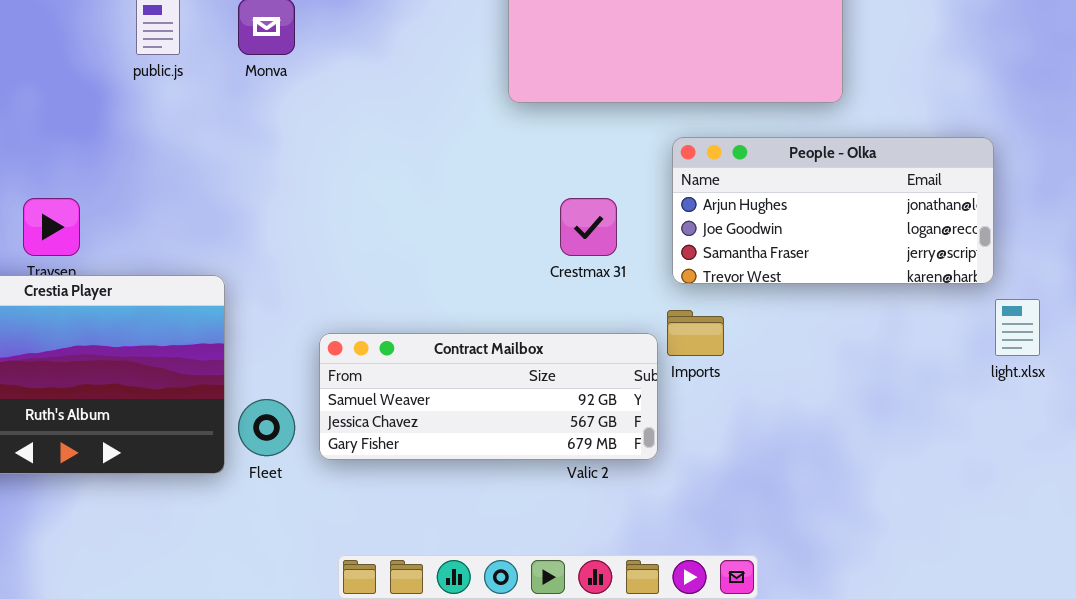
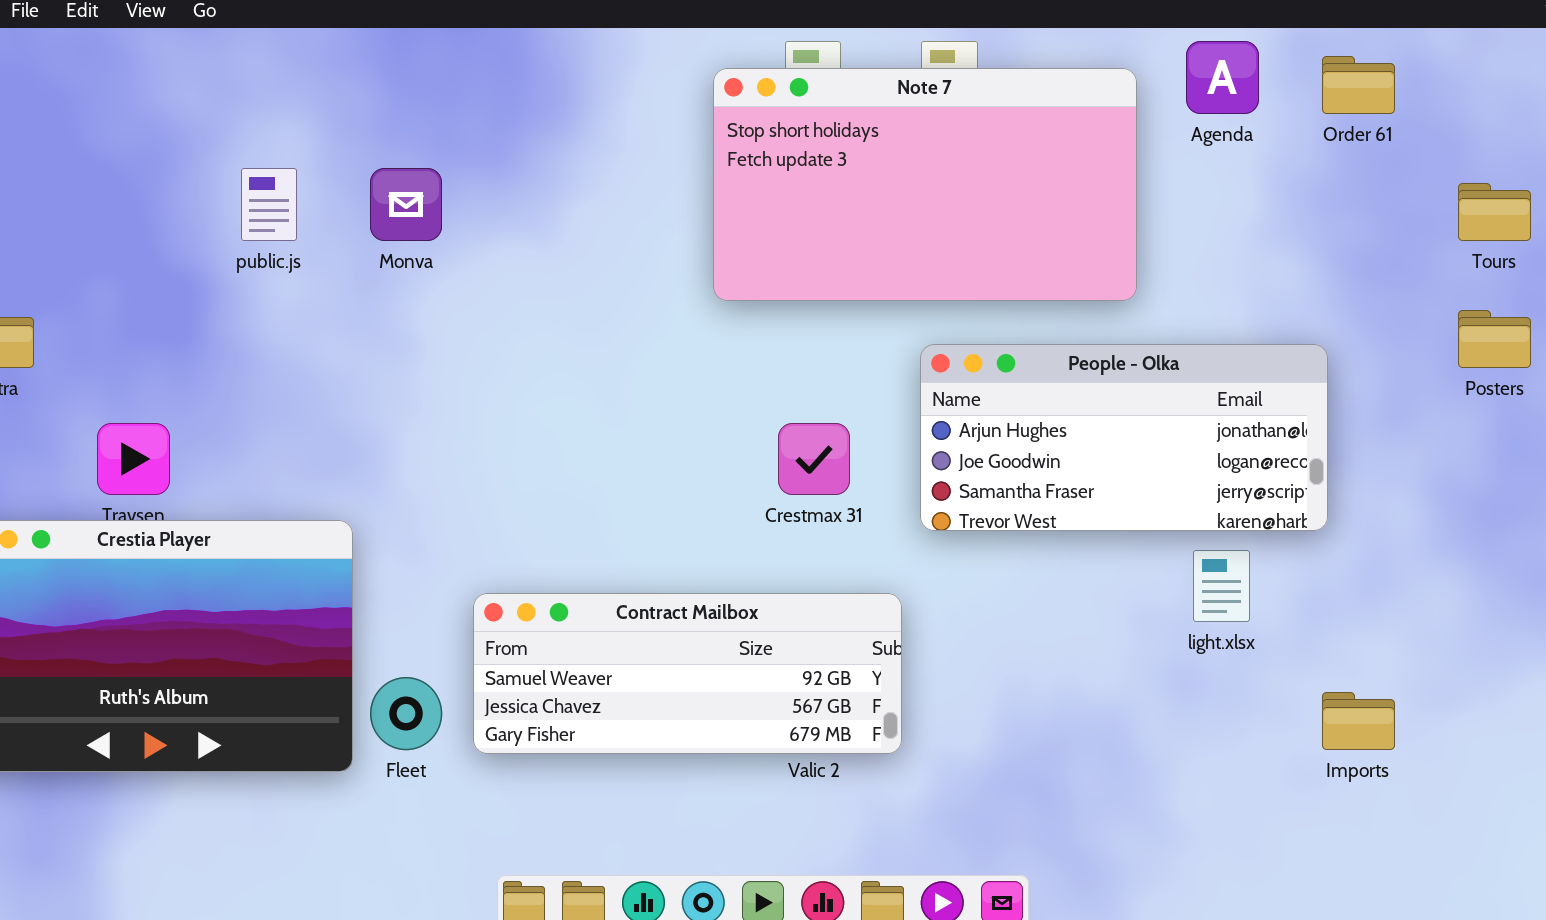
light.xlsx: [995,299,1040,356] -> [1193,550,1250,622], moved
Imports: [667,310,724,356] -> [1322,692,1395,750], moved

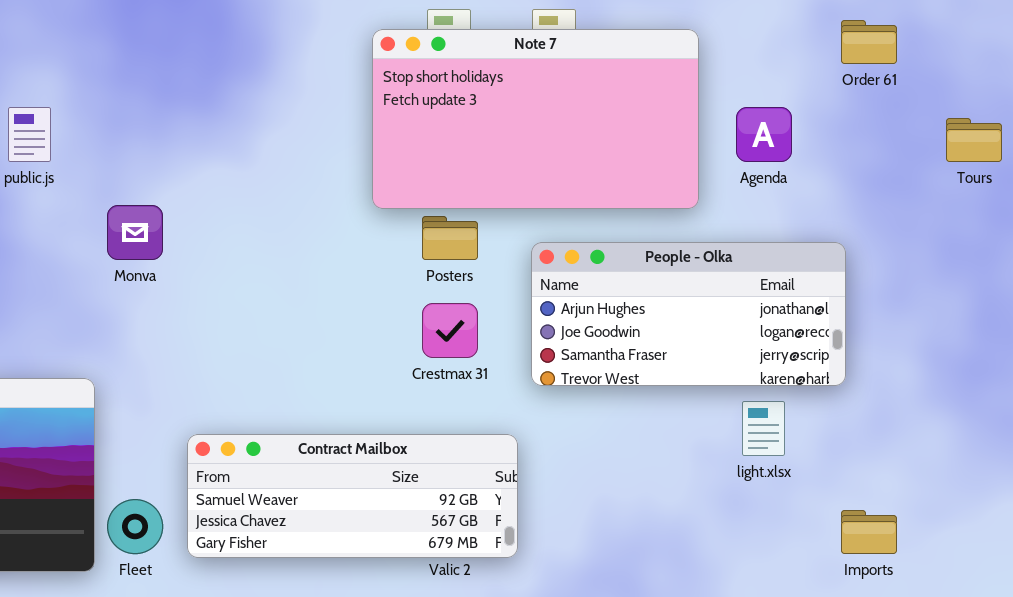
Agenda: [1186,41,1259,114] -> [736,107,792,162], moved
Monva: [370,168,442,241] -> [107,205,163,260], moved
Posters: [1458,310,1531,368] -> [422,216,478,260], moved

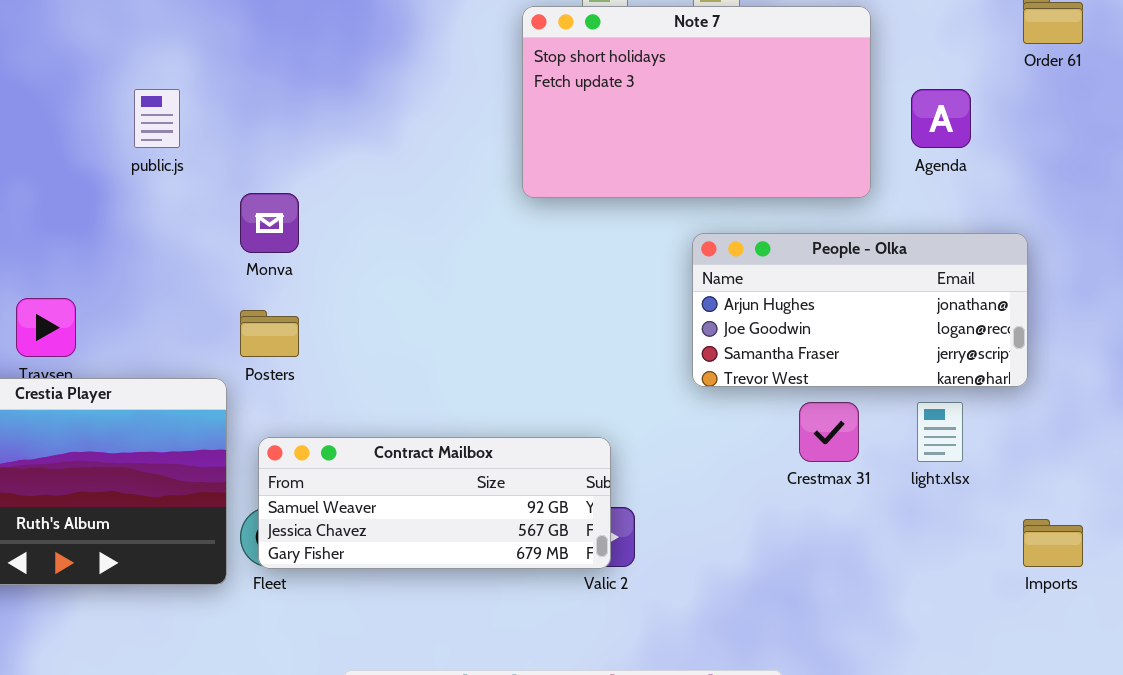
Posters: [422,216,478,260] -> [240,310,299,357], moved
Crestmax 31: [422,303,478,358] -> [799,402,859,462], moved
Contract Mailbox: [187,434,518,558] -> [258,437,611,569], moved

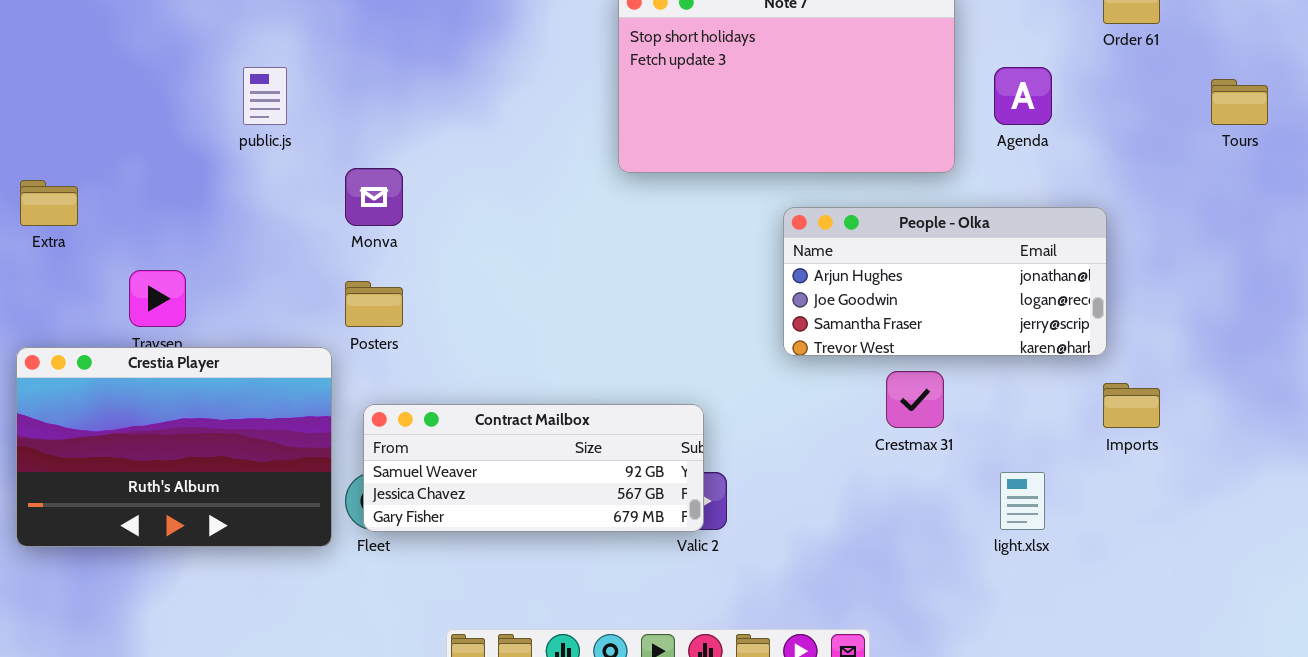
light.xlsx: [917,402,963,462] -> [1000,472,1045,530], moved
Imports: [1023,519,1083,567] -> [1103,383,1160,428], moved

